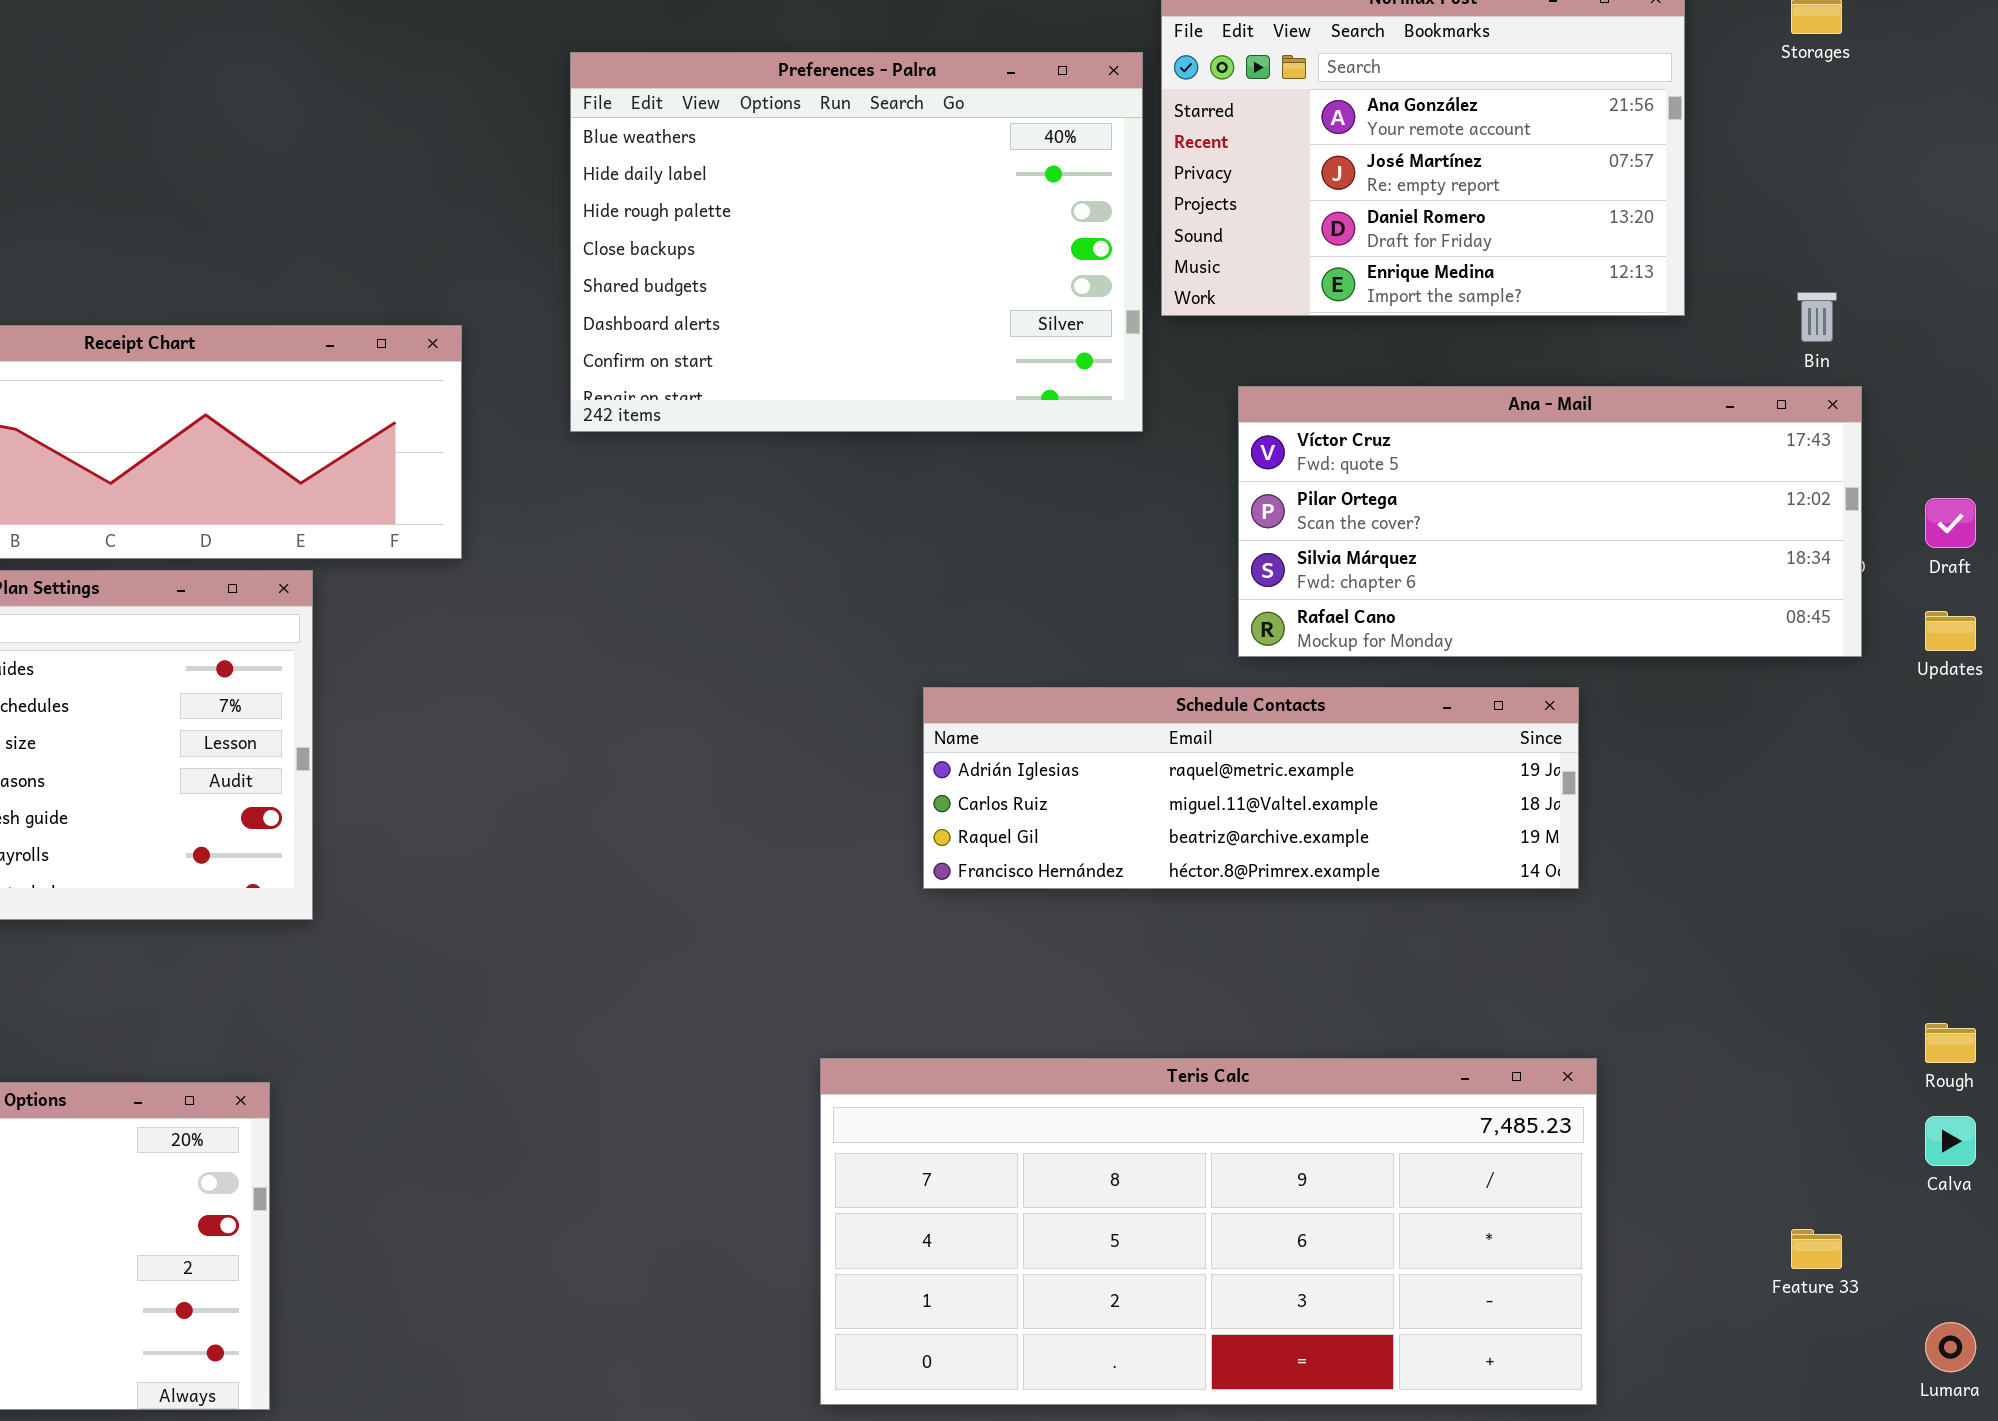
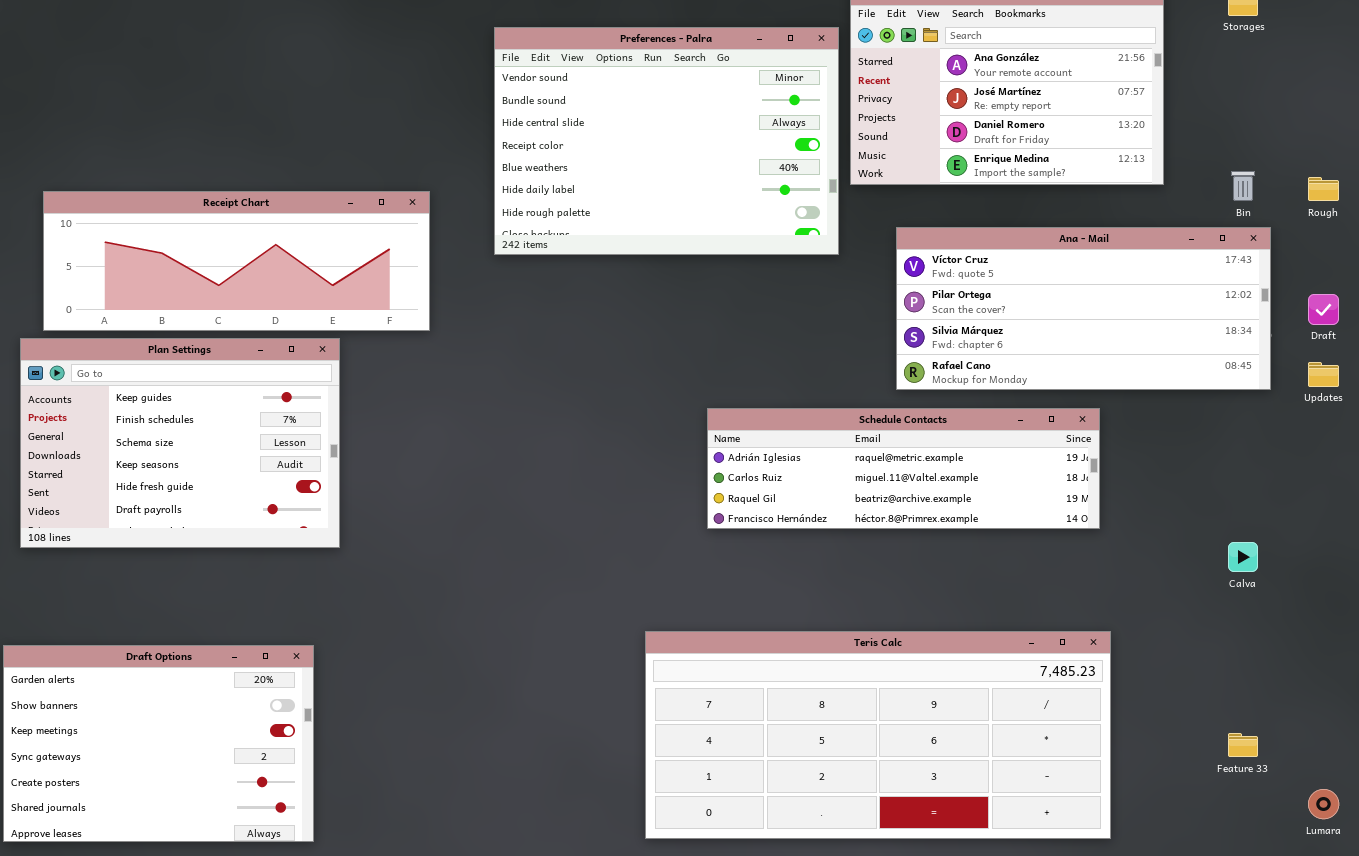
Preferences - Palra: [570,52,1143,432] -> [494,27,839,255], scrolled up 4 rows
Rough: [1925,1023,1976,1063] -> [1308,177,1339,201], moved
Calva: [1925,1116,1976,1166] -> [1228,542,1258,572], moved

